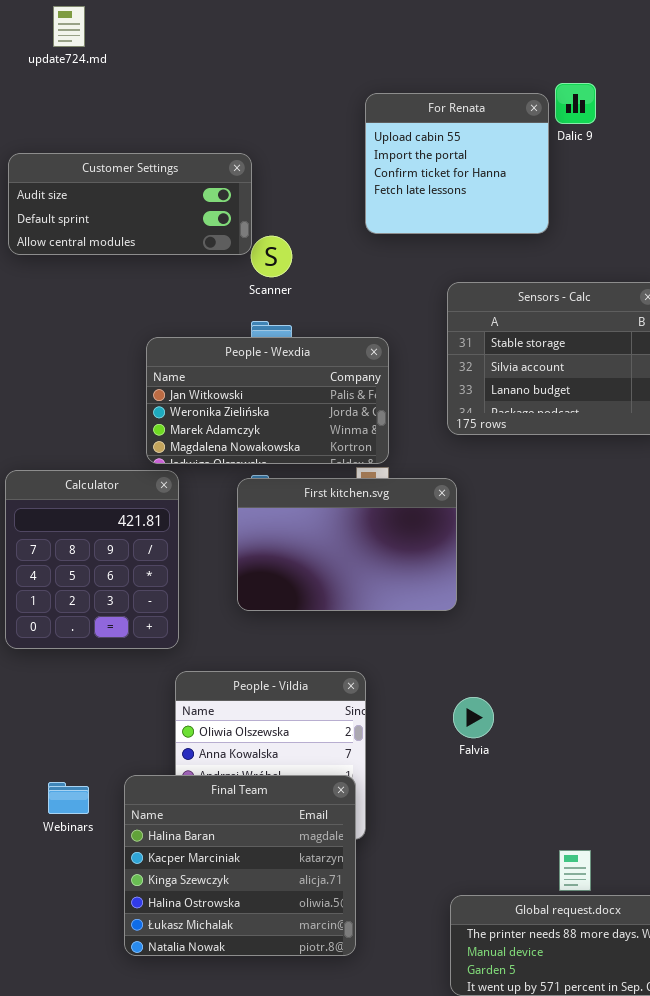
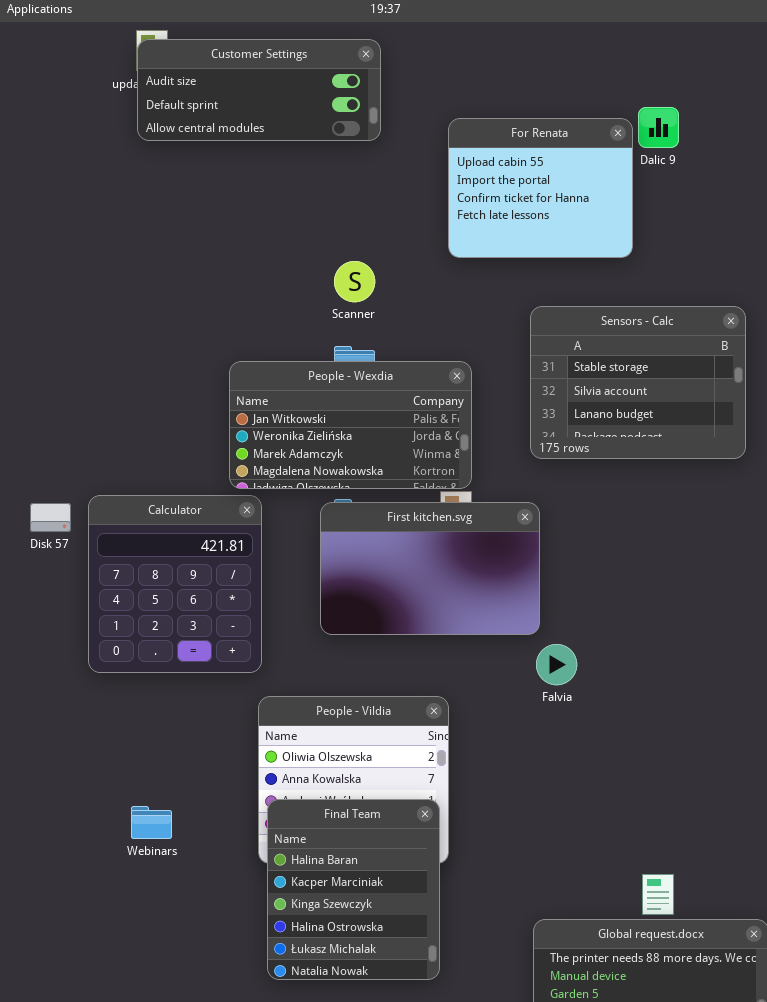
Customer Settings: [8,153,252,255] -> [137,39,381,141], moved
Falvia: [453,697,494,738] -> [536,644,577,685], moved
Final Team: [124,775,356,956] -> [267,799,440,980], resized

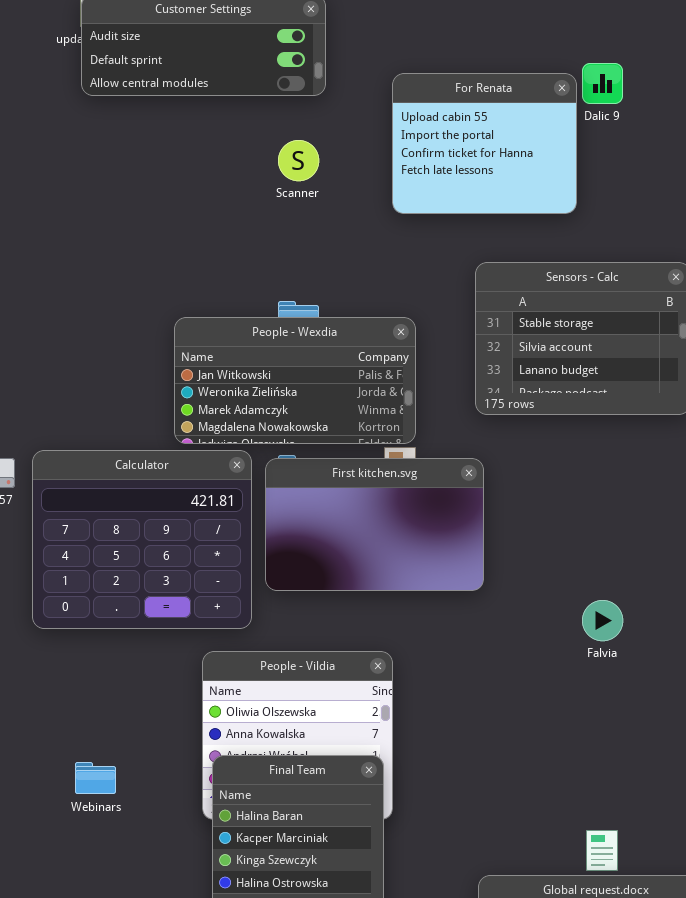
Scanner: [334,261,375,302] -> [278,140,319,181], moved
Calculator: [88,495,262,673] -> [32,450,252,629], resized
Falvia: [536,644,577,685] -> [582,600,623,641], moved

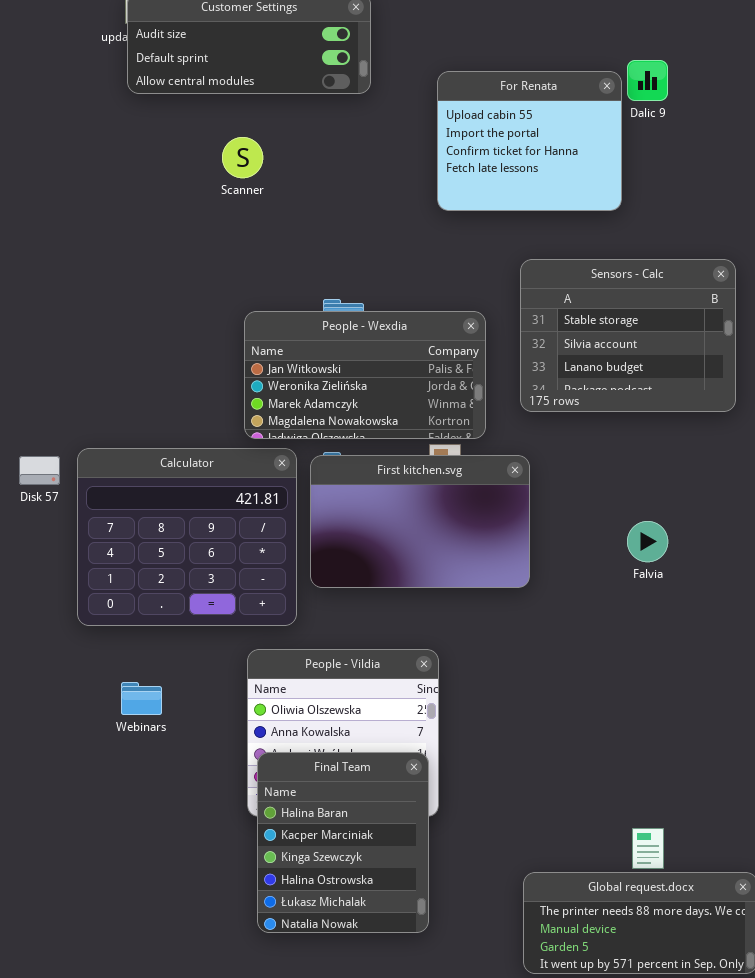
Scanner: [278,140,319,181] -> [222,137,263,178], moved
People - Wexdia: [174,317,416,444] -> [244,311,486,439], moved
Falvia: [582,600,623,641] -> [627,521,668,562], moved
Webinars: [75,762,116,794] -> [121,682,162,715], moved

